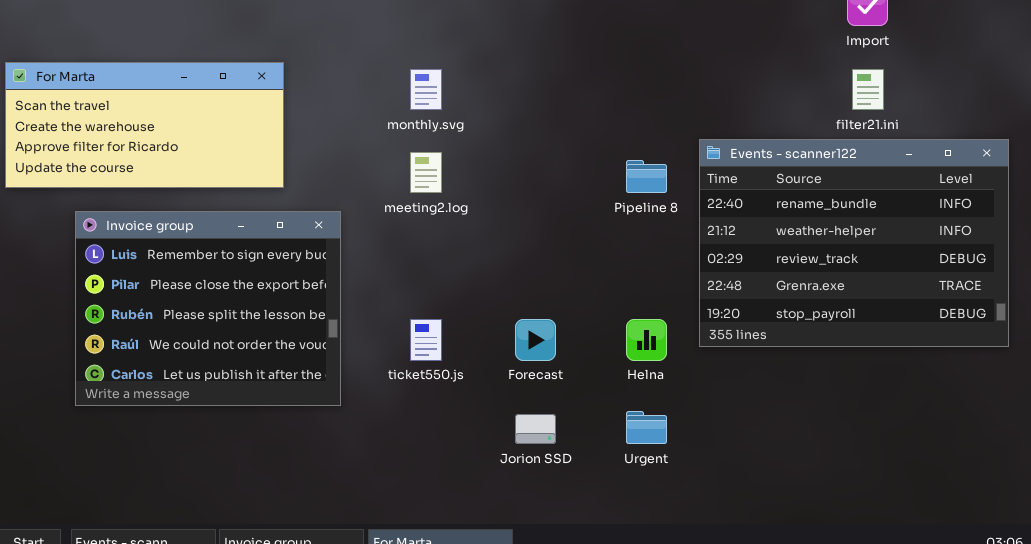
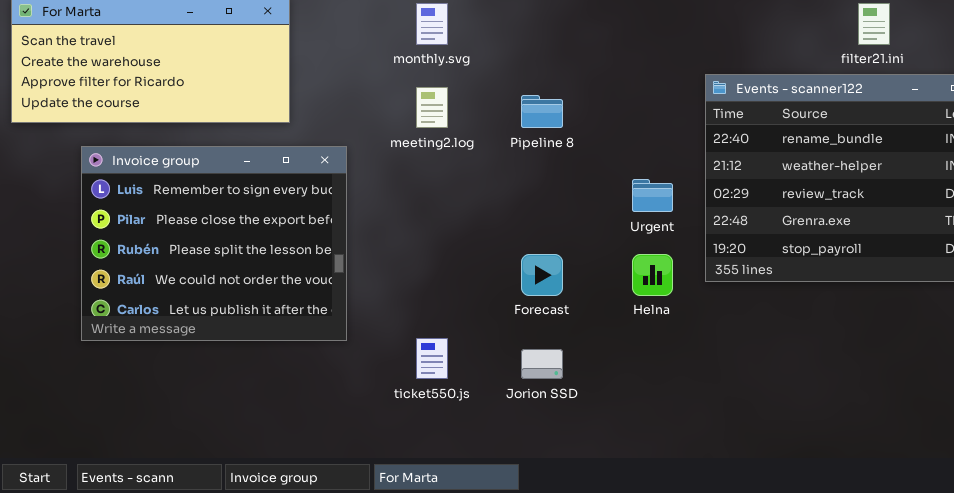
Pipeline 8: [626,160,667,193] -> [521,95,563,128], moved
ticket550.js: [410,319,442,361] -> [416,338,448,379], moved
Urgent: [626,411,667,444] -> [632,179,673,212], moved

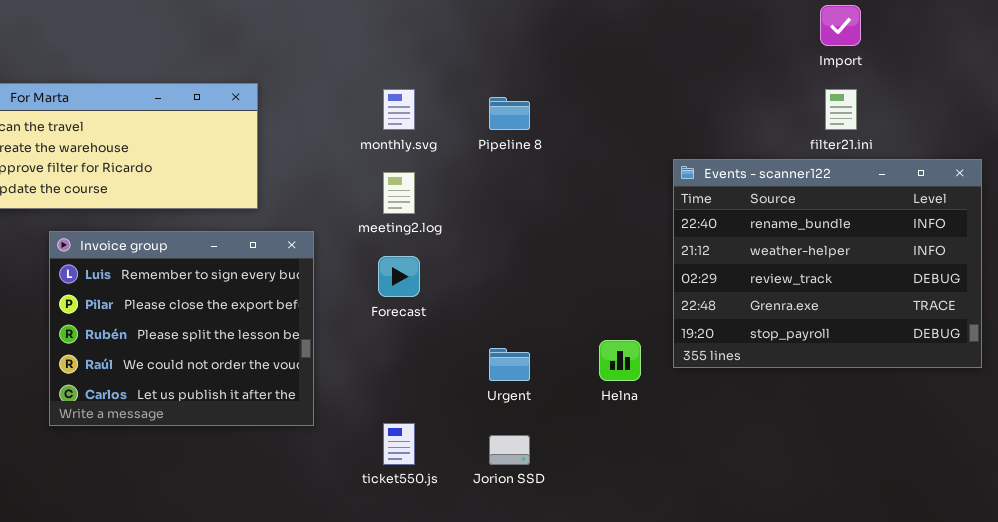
Pipeline 8: [521,95,563,128] -> [489,97,530,130], moved
Urgent: [632,179,673,212] -> [489,348,530,381], moved
Forecast: [521,254,563,296] -> [378,256,420,297], moved

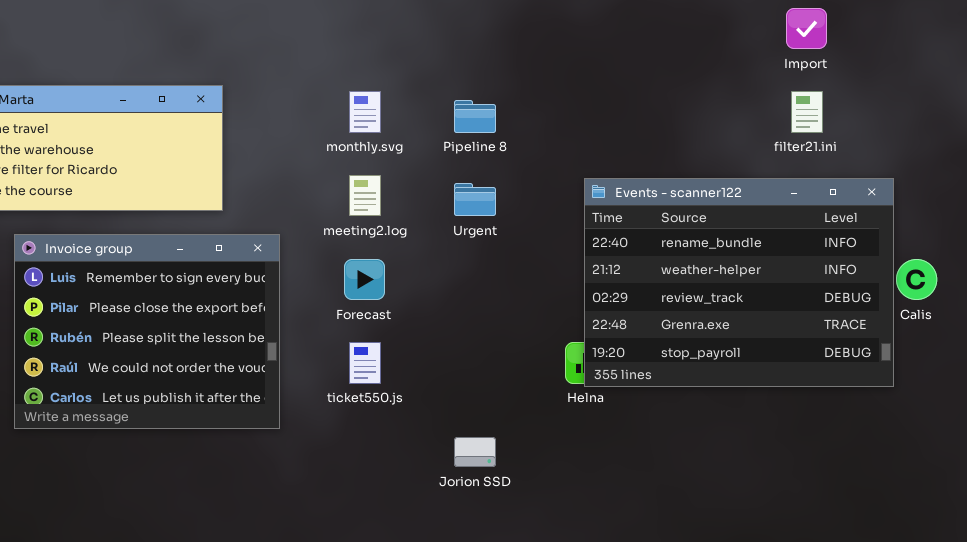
Events - scanner122: [673,159,982,368] -> [584,178,894,387], moved
Urgent: [489,348,530,381] -> [454,183,496,216], moved
ticket550.js: [383,423,415,465] -> [349,342,381,384], moved

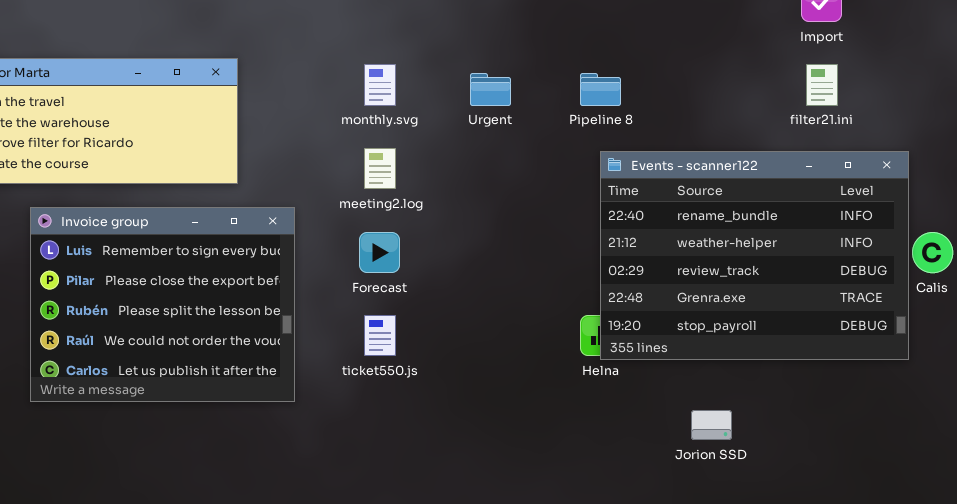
Pipeline 8: [454,100,496,133] -> [580,73,621,106], moved
Urgent: [454,183,496,216] -> [470,73,511,106], moved
Jorion SSD: [454,437,496,467] -> [691,410,732,440], moved

